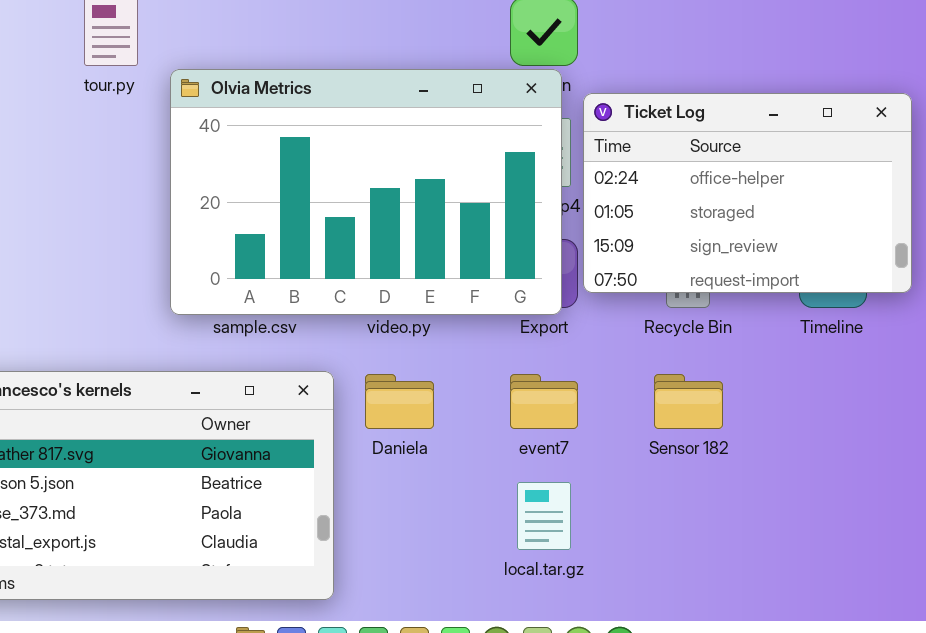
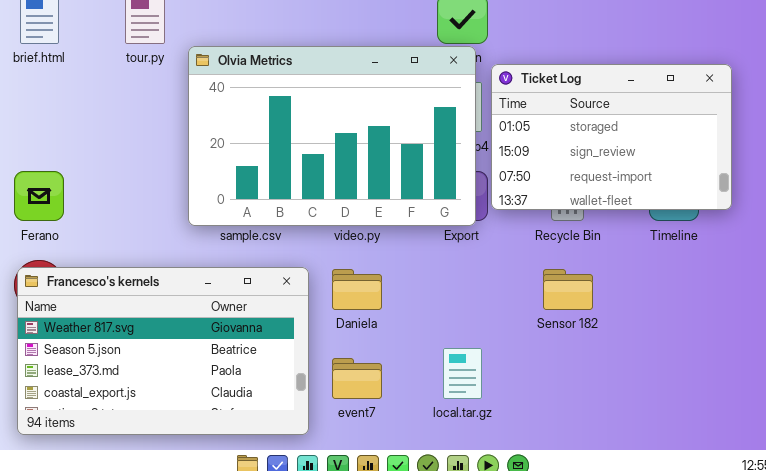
Ticket Log: [583,93,912,293] -> [491,64,732,210], scrolled down 1 row
event7: [510,374,578,429] -> [332,358,382,399], moved

